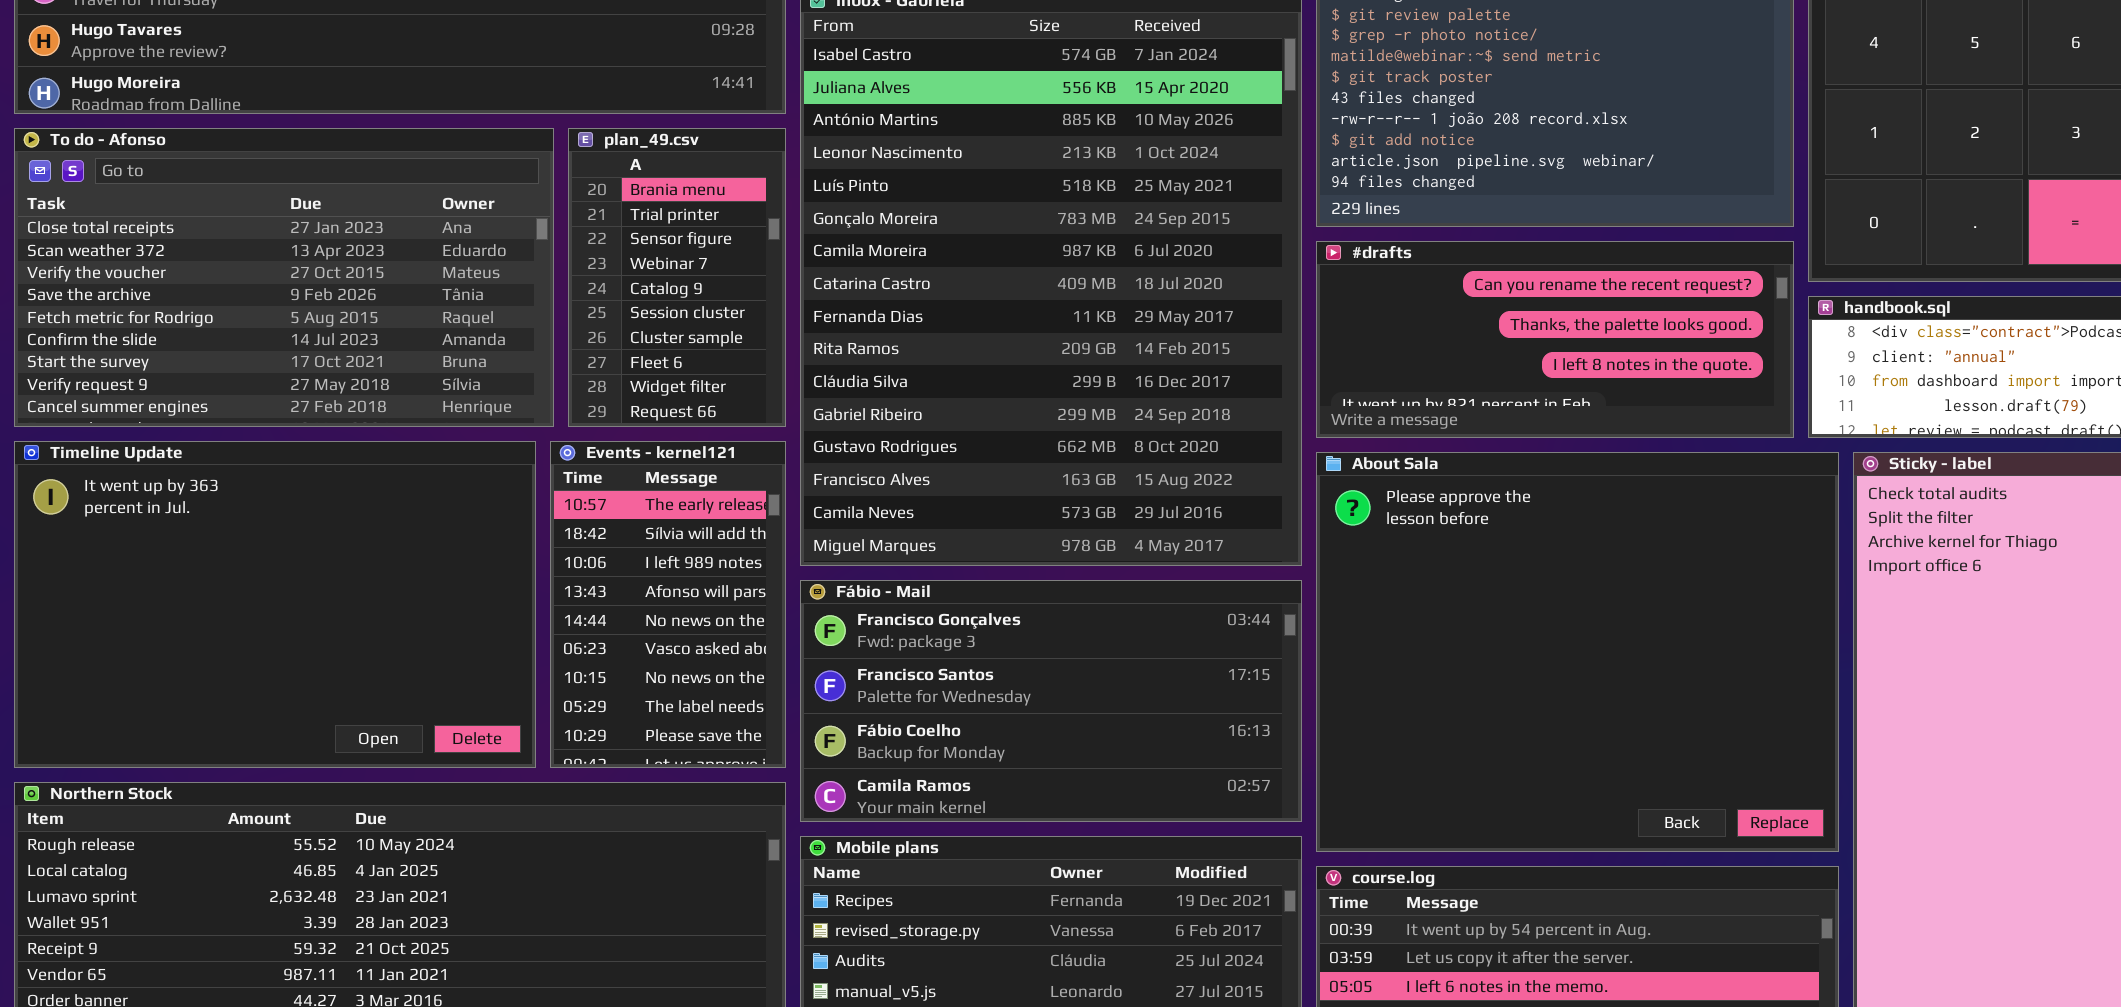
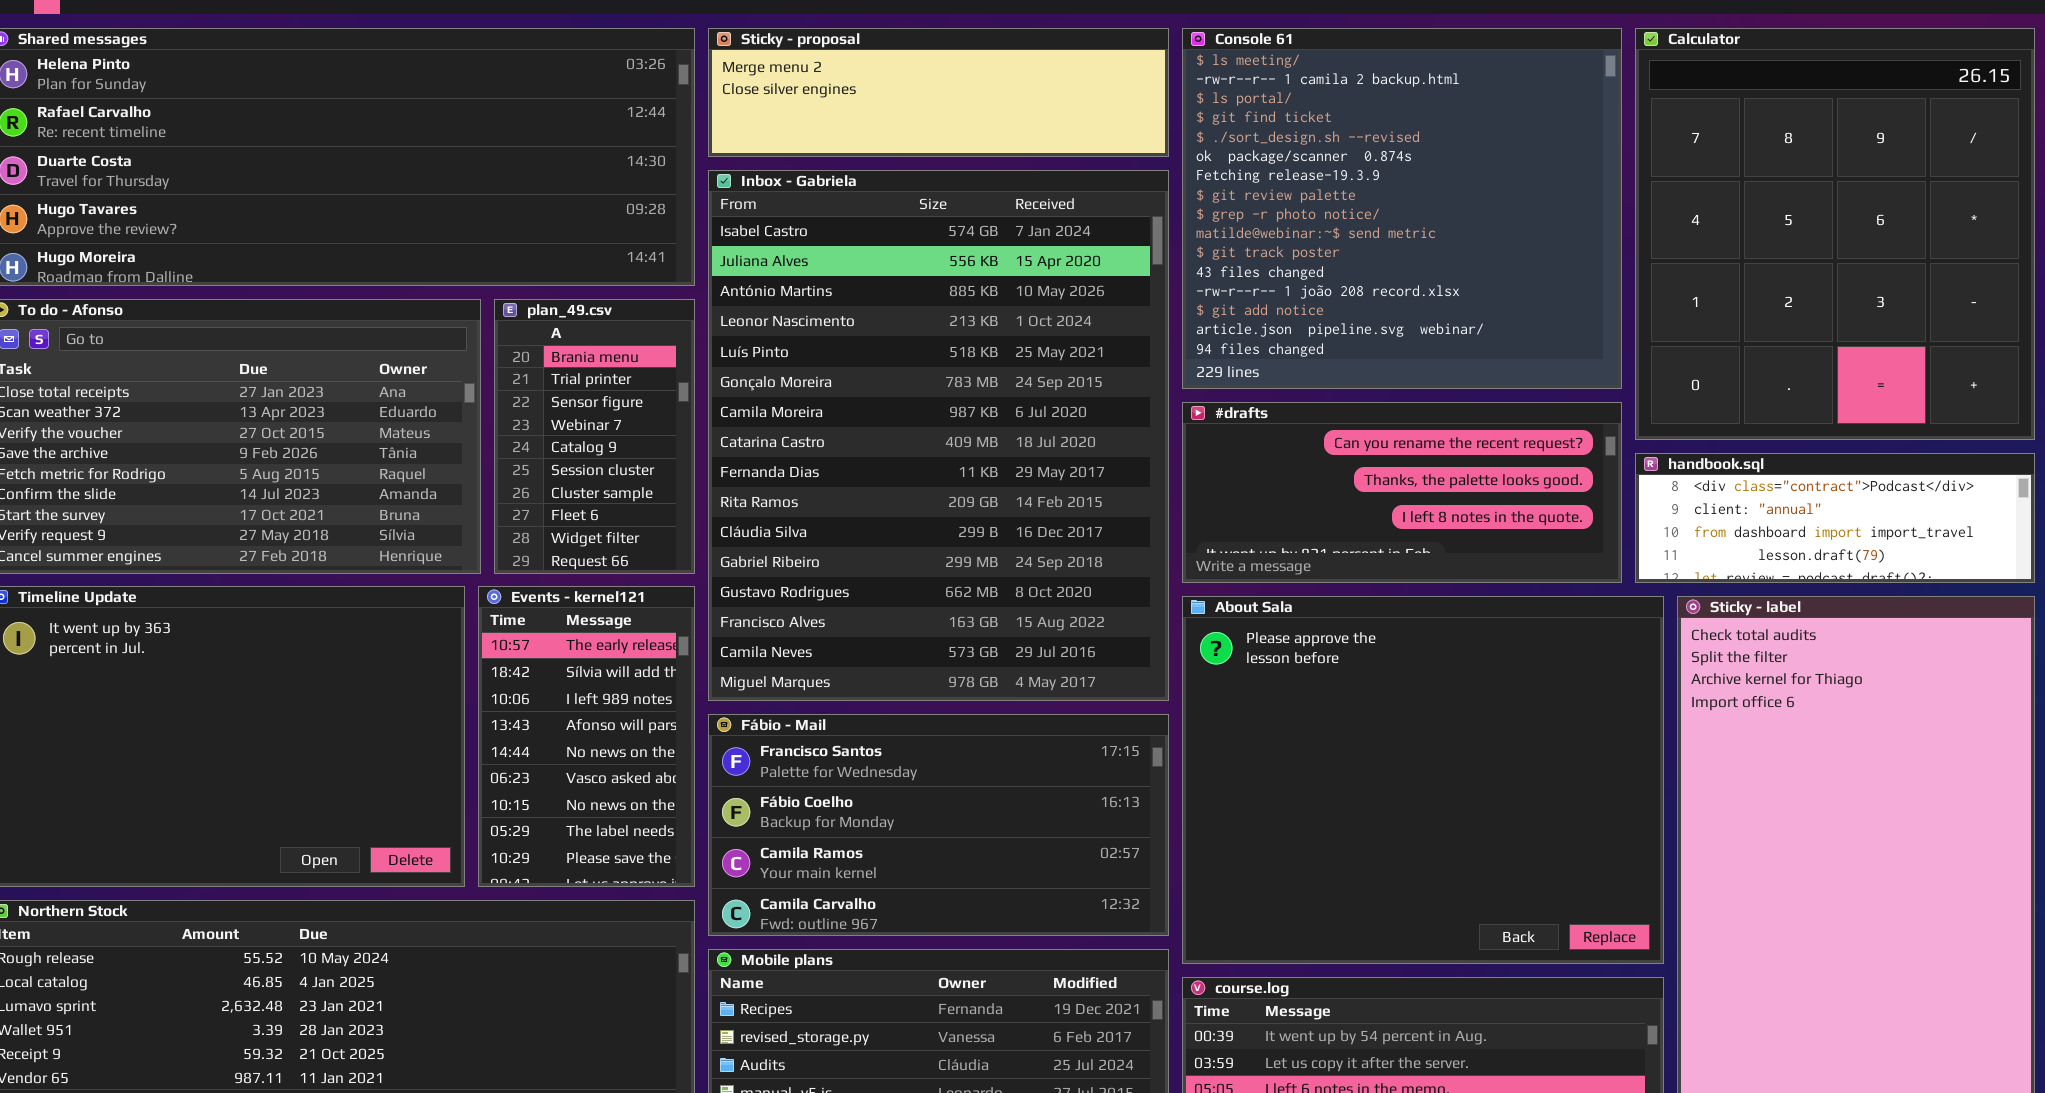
Fábio - Mail: [800,580,1302,822] -> [708,714,1169,936], scrolled down 1 row

